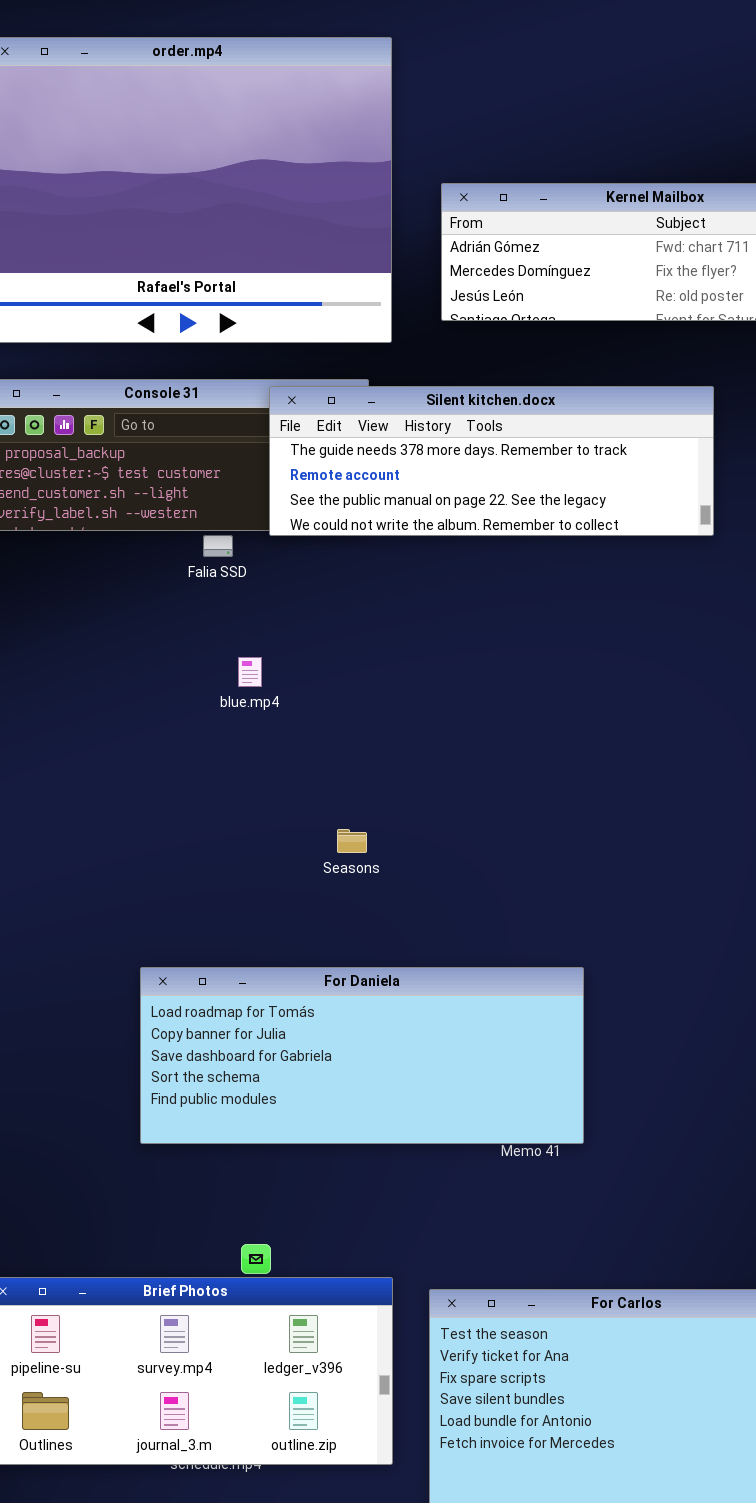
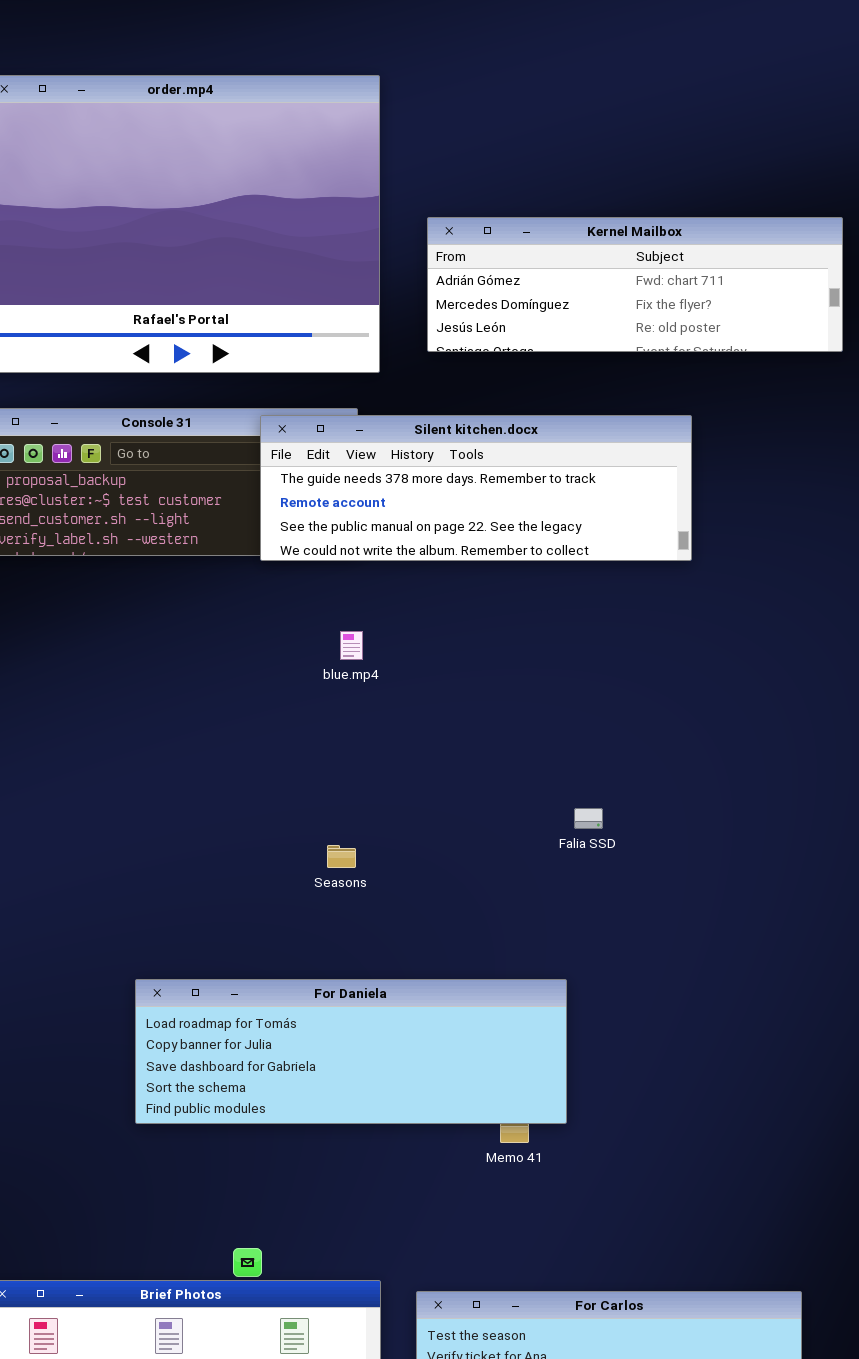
Falia SSD: [203,535,233,557] -> [574,808,603,829], moved
blue.mp4: [238,657,262,687] -> [340,631,363,660], moved
For Daniela: [140,967,584,1144] -> [135,979,567,1124], resized

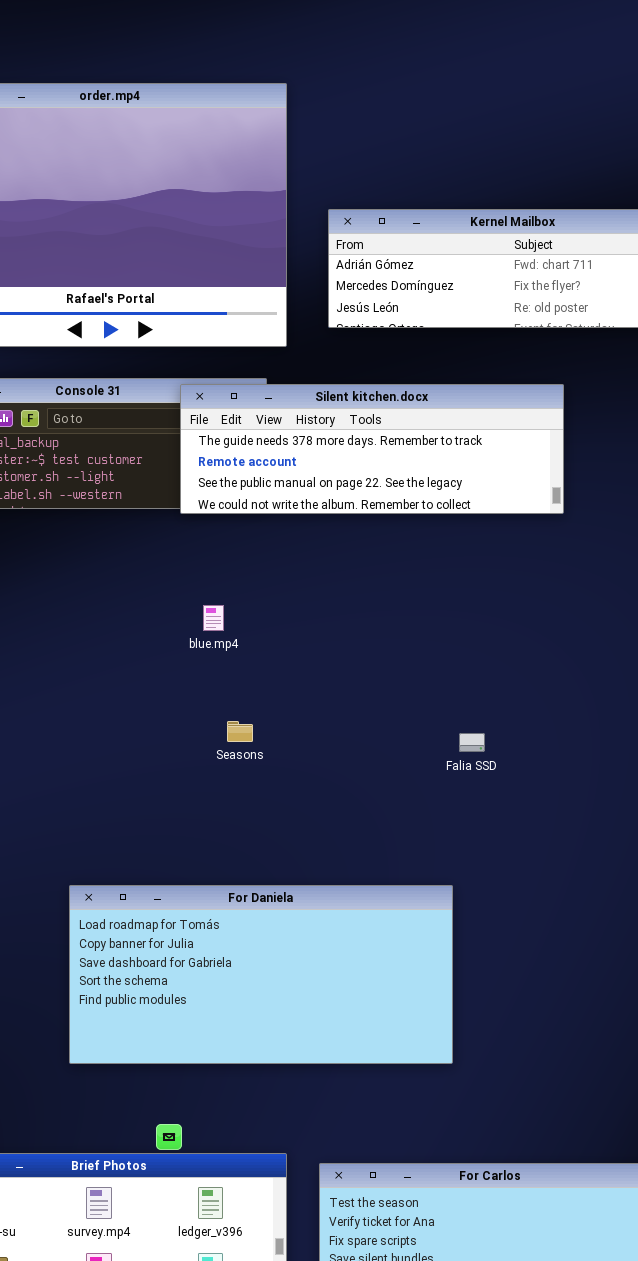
blue.mp4: [340,631,363,660] -> [203,605,224,631], moved
Seasons: [327,845,356,868] -> [227,721,253,742], moved
For Daniela: [135,979,567,1124] -> [69,885,453,1064], resized

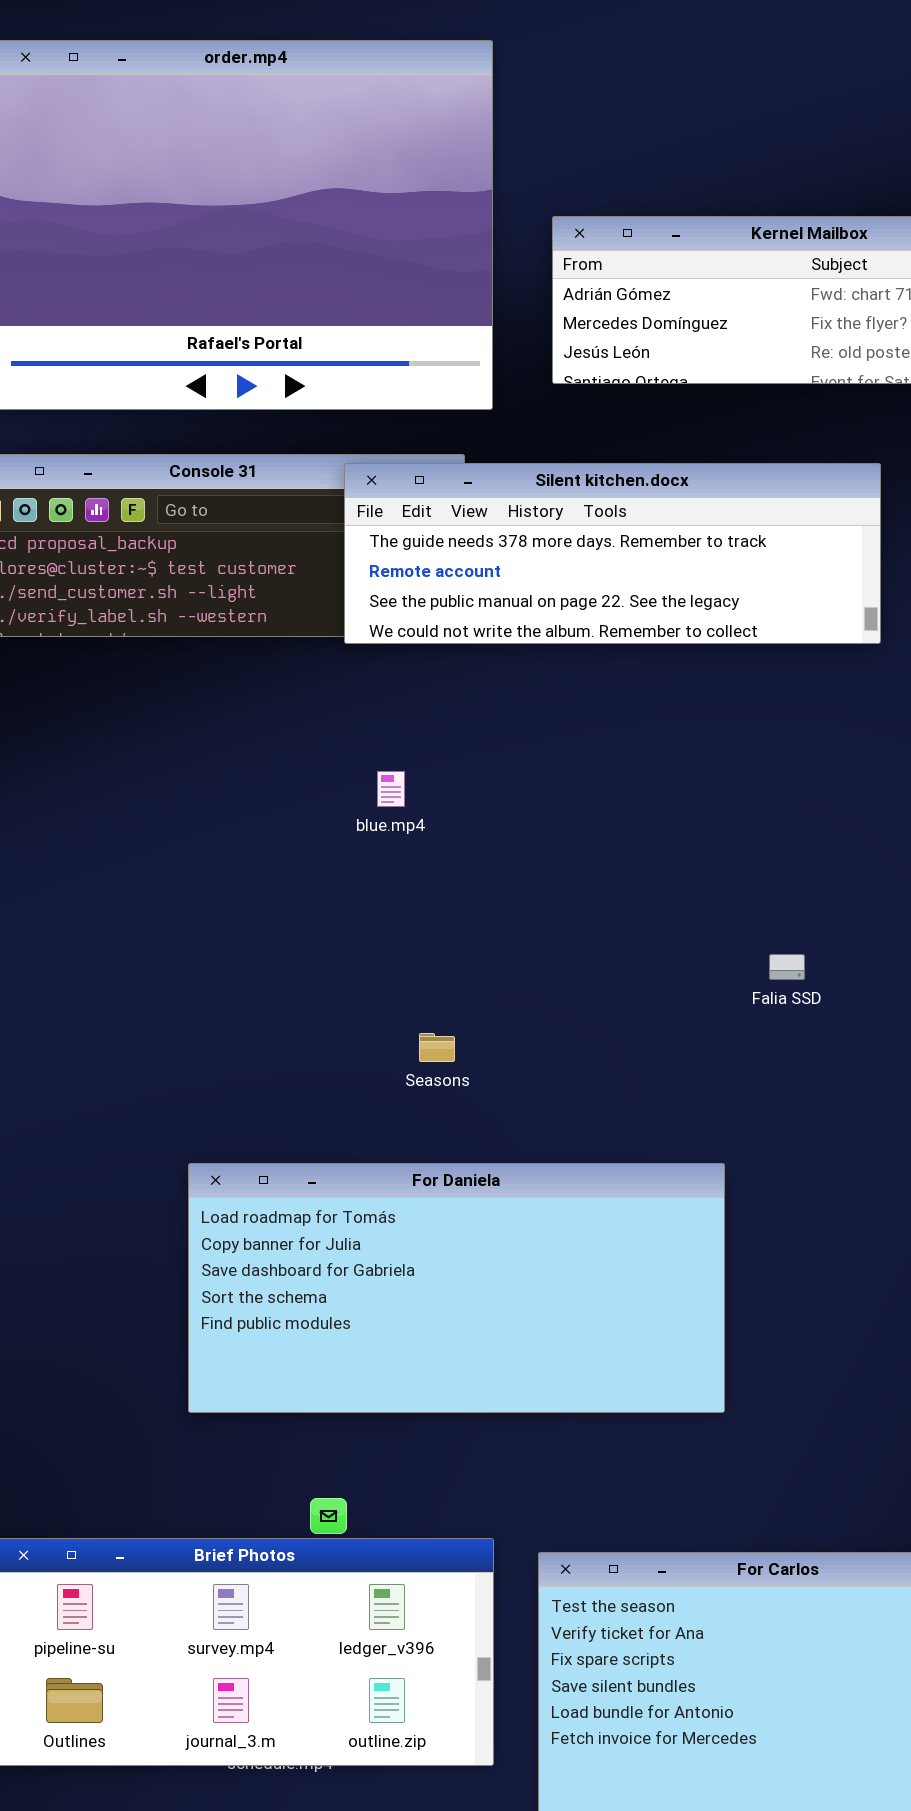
Seasons: [227,721,253,742] -> [419,1033,455,1062], moved
Falia SSD: [459,733,485,752] -> [769,954,805,980], moved

